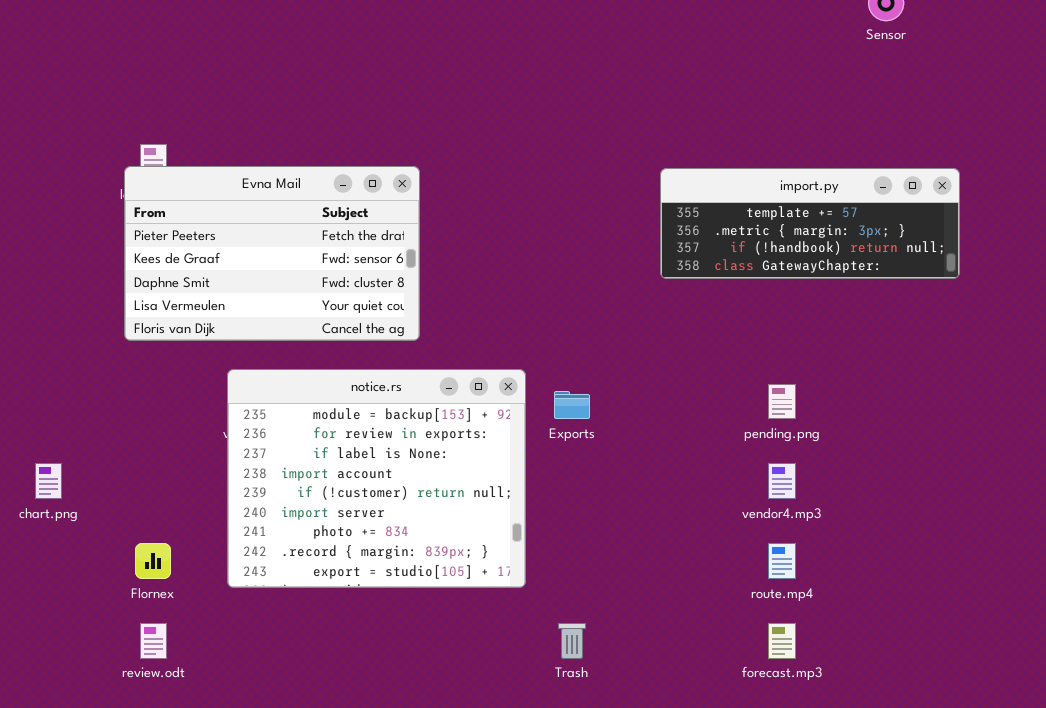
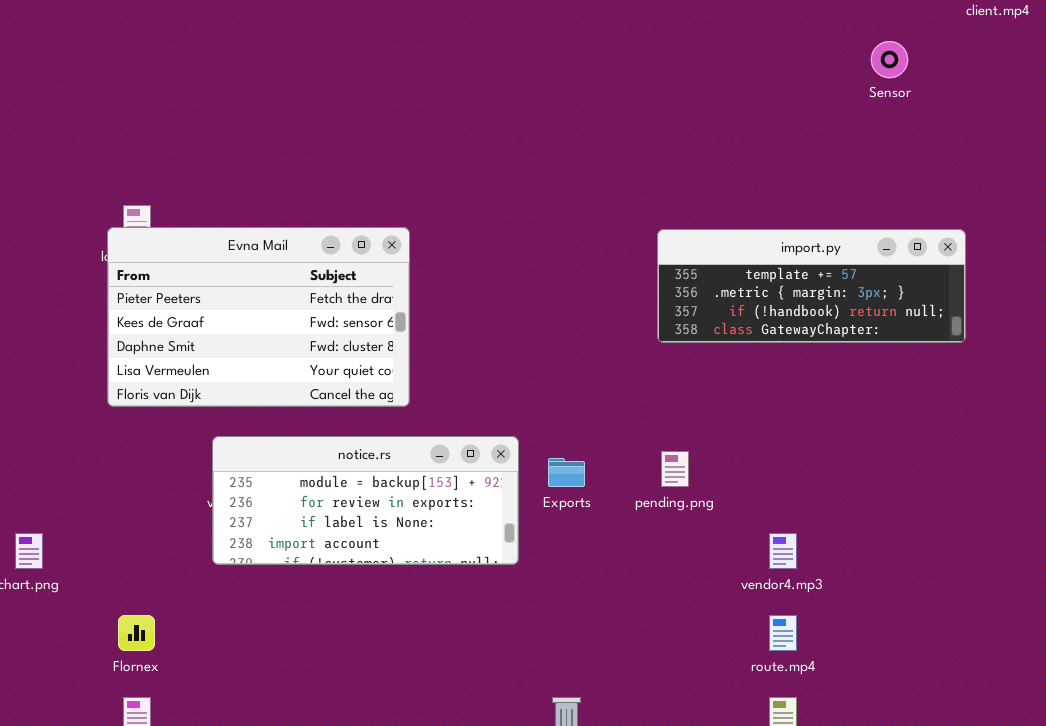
notice.rs: [227,369,526,588] -> [212,436,519,565], resized
pending.png: [768,384,796,419] -> [661,451,689,487], moved

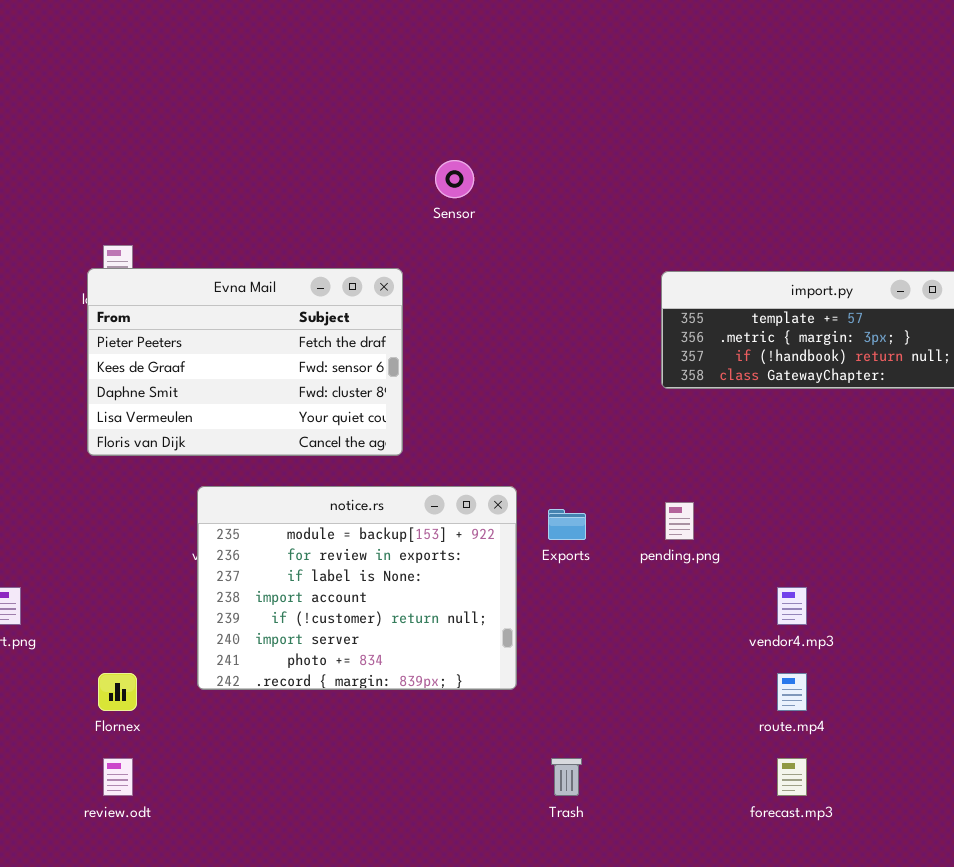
Sensor: [871,41,908,78] -> [435,160,474,198], moved
notice.rs: [212,436,519,565] -> [197,486,517,690], resized

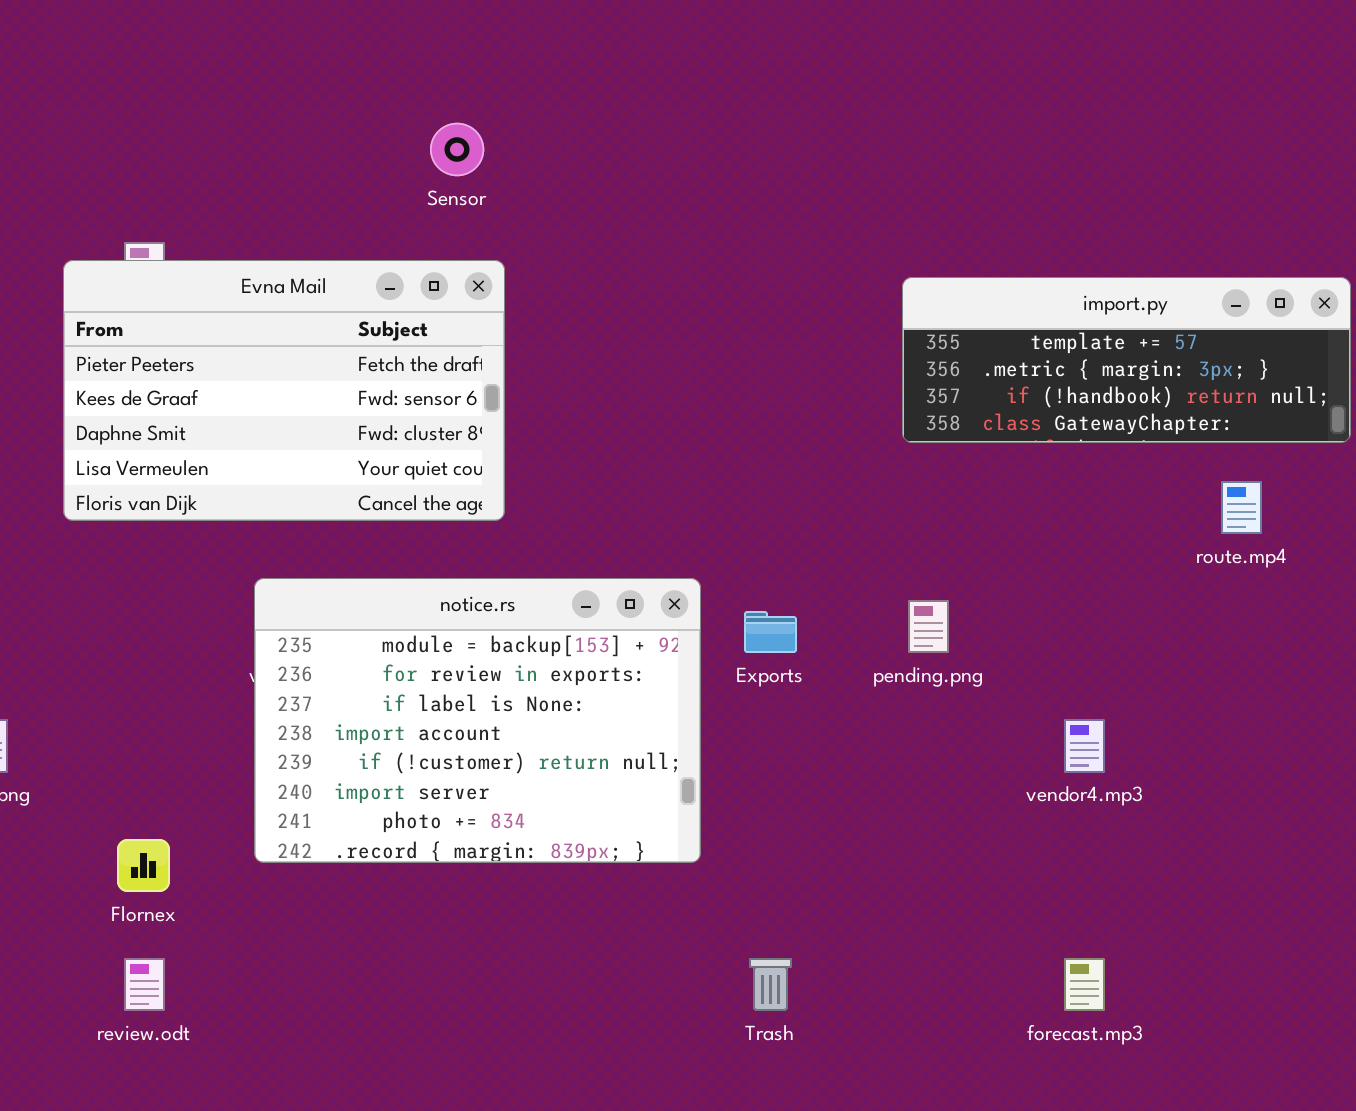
Sensor: [435,160,474,198] -> [430,123,484,176], moved
Evna Mail: [87,268,403,456] -> [63,260,505,521], moved
route.mp4: [777,673,807,711] -> [1221,481,1262,534], moved

